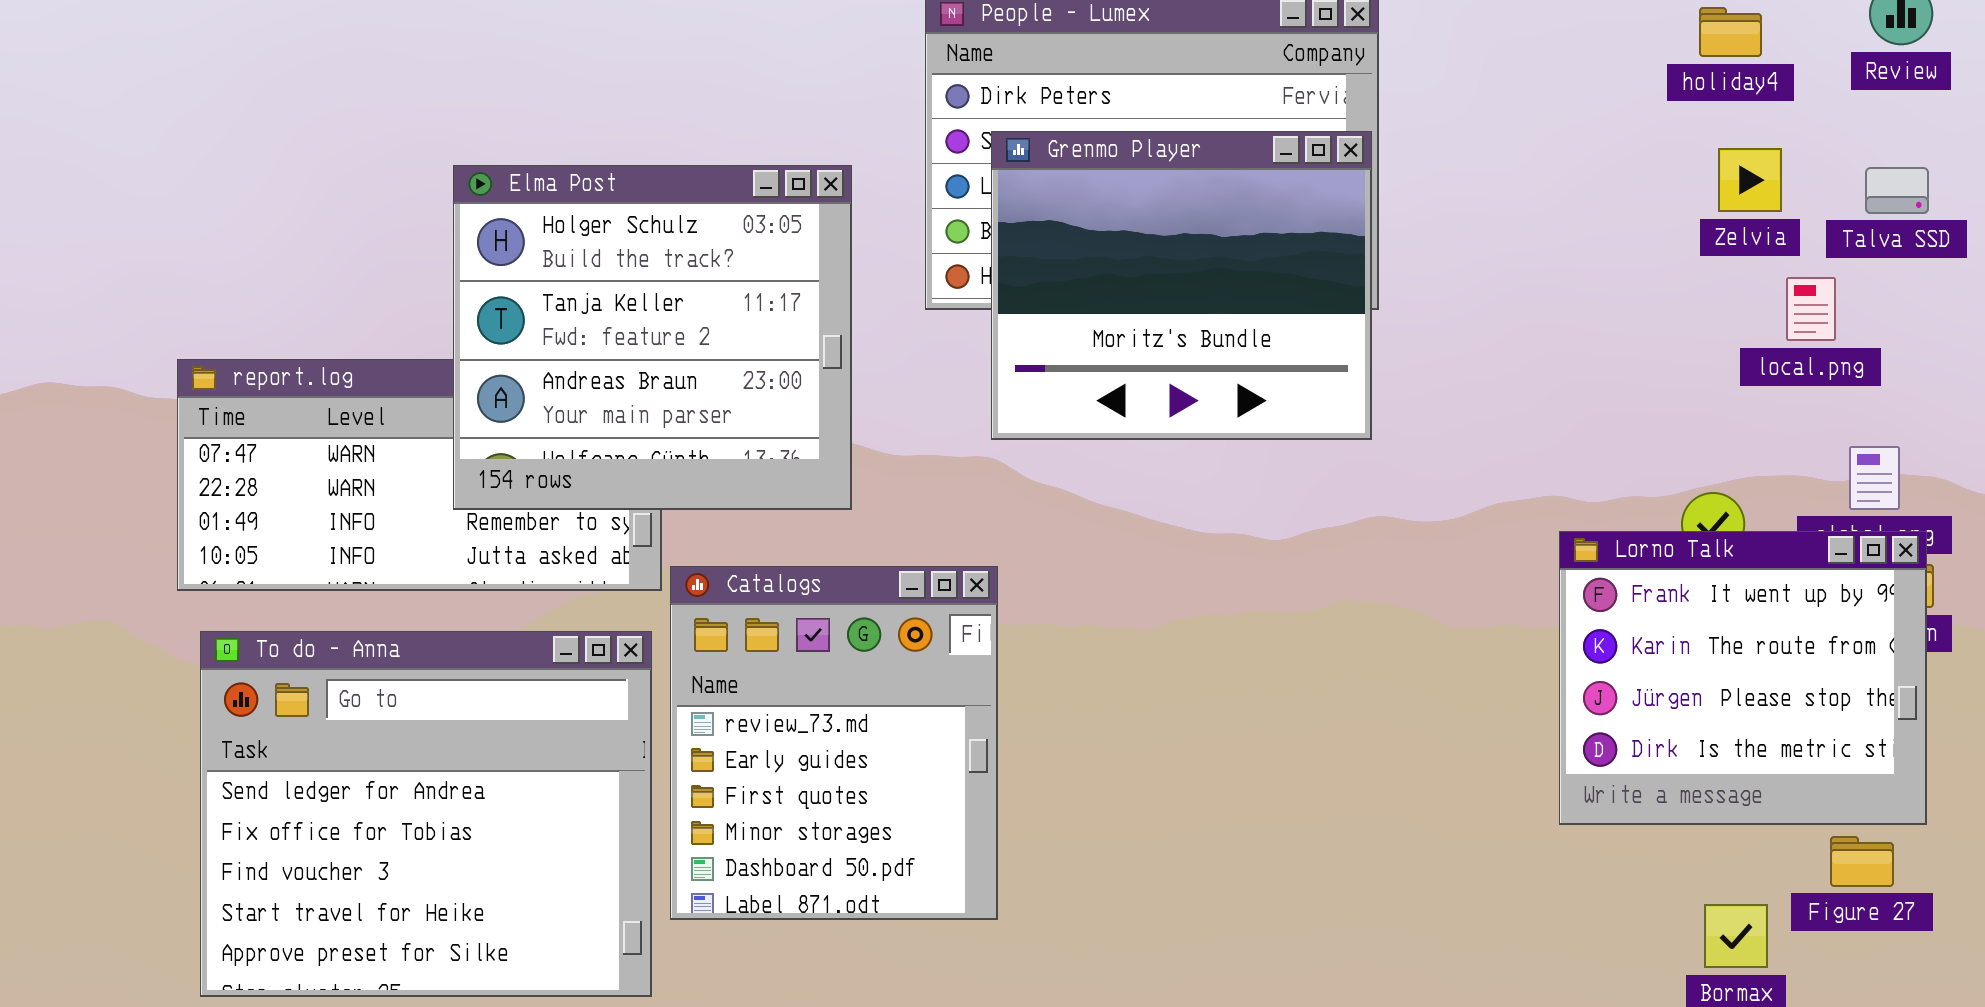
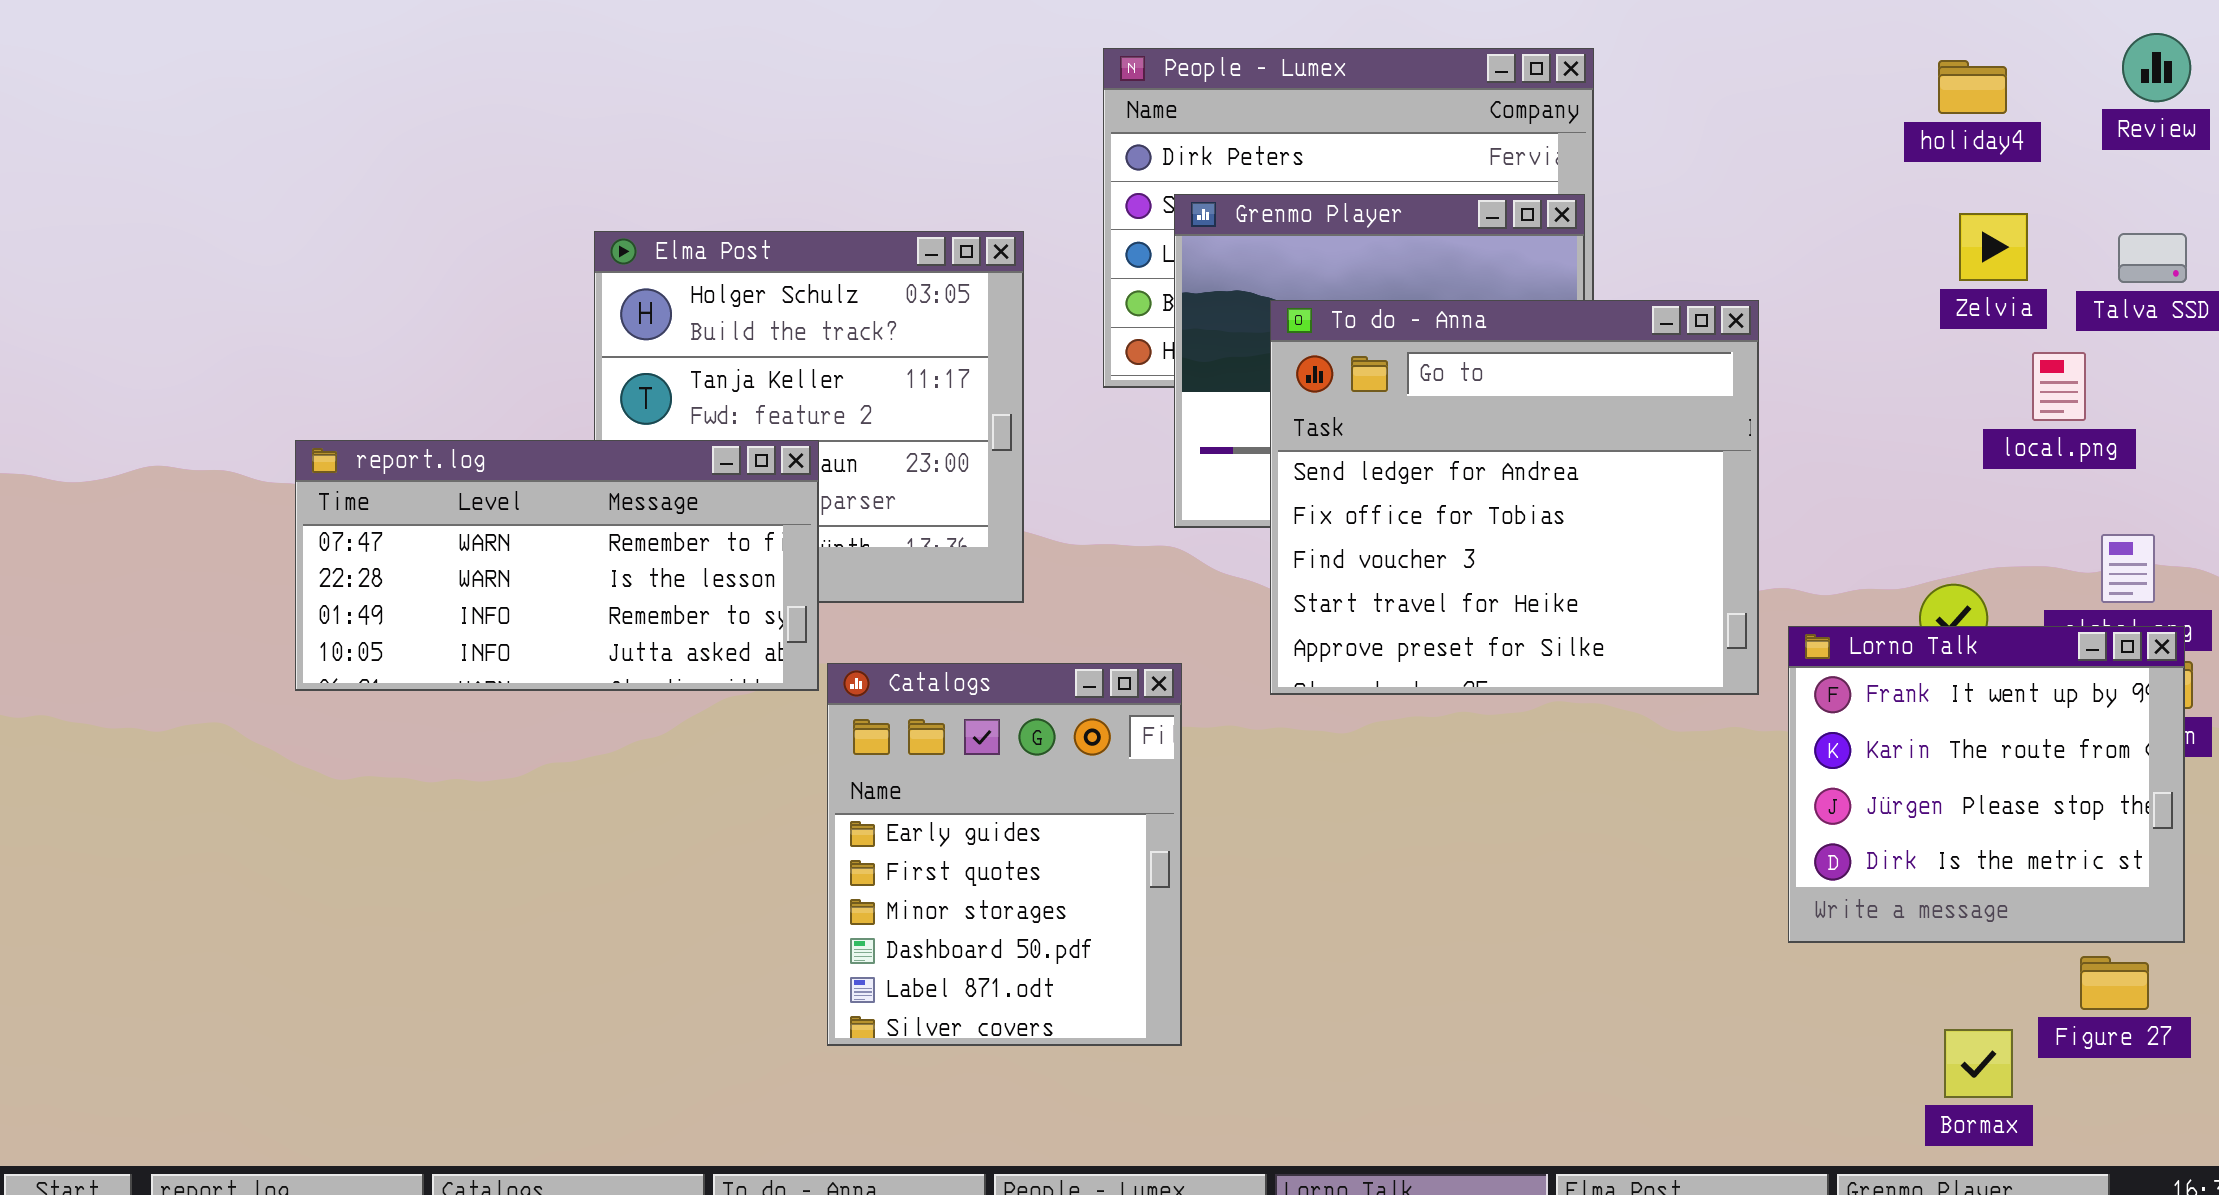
report.log: [177,359,662,591] -> [295,440,819,691], raised
Catalogs: [670,566,998,920] -> [827,663,1182,1046], scrolled down 1 row
To do - Anna: [200,631,652,997] -> [1270,300,1759,695], moved

